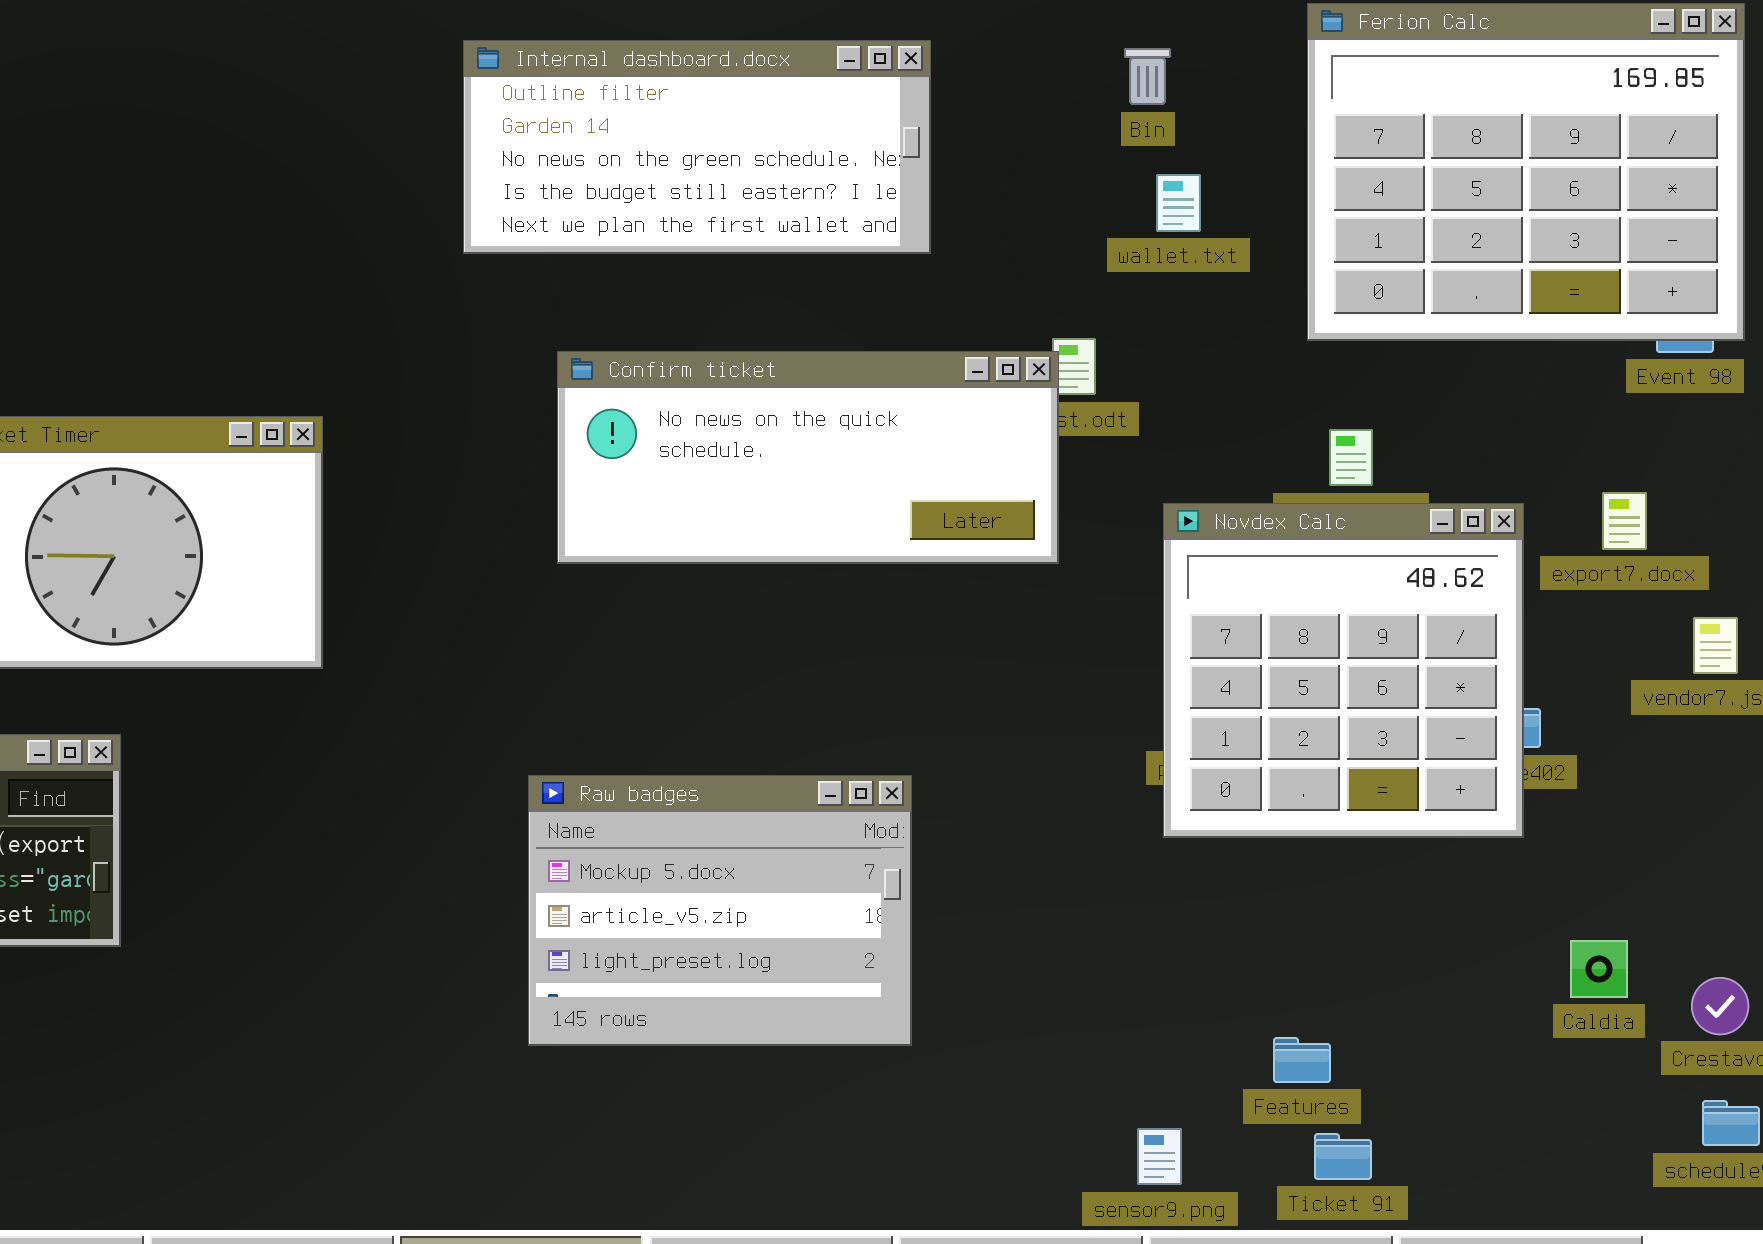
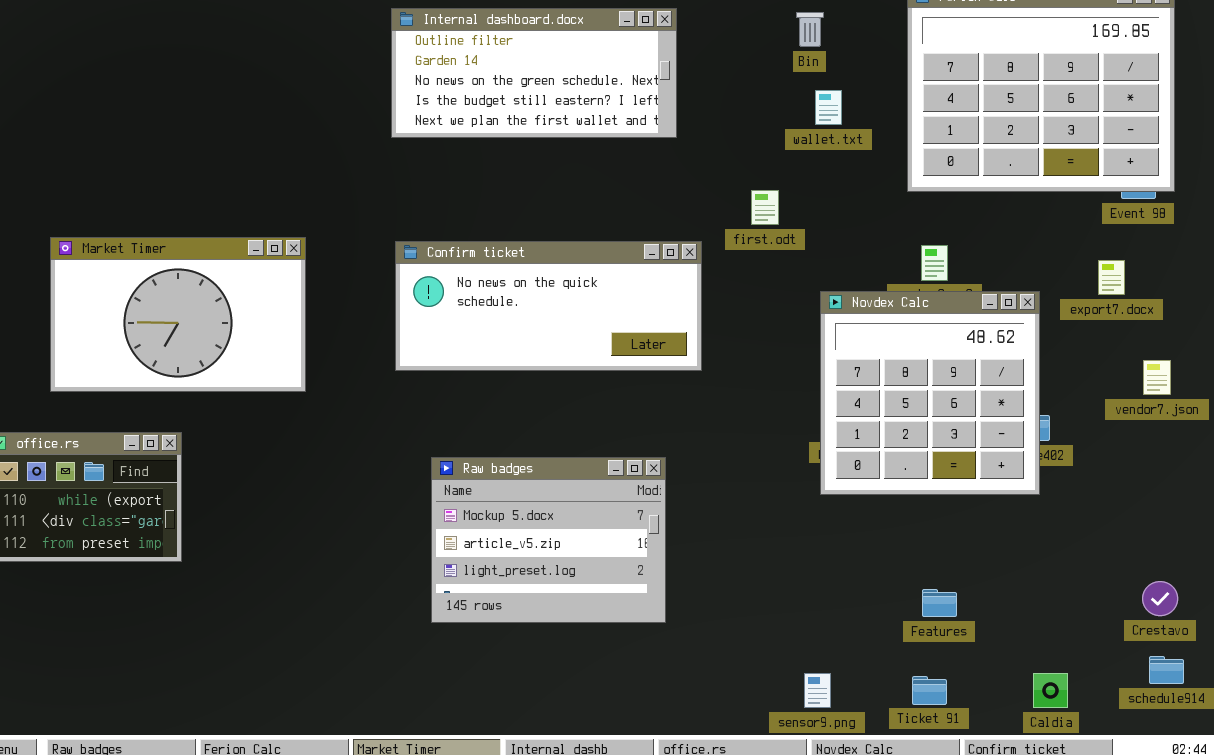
Confirm ticket: [557,351,1059,564] -> [395,241,702,371], moved
export7.docx: [1602,492,1647,550] -> [1098,260,1125,295], moved
Caldia: [1570,940,1628,998] -> [1033,673,1068,708], moved
Features: [1273,1037,1331,1083] -> [922,589,957,617], moved

